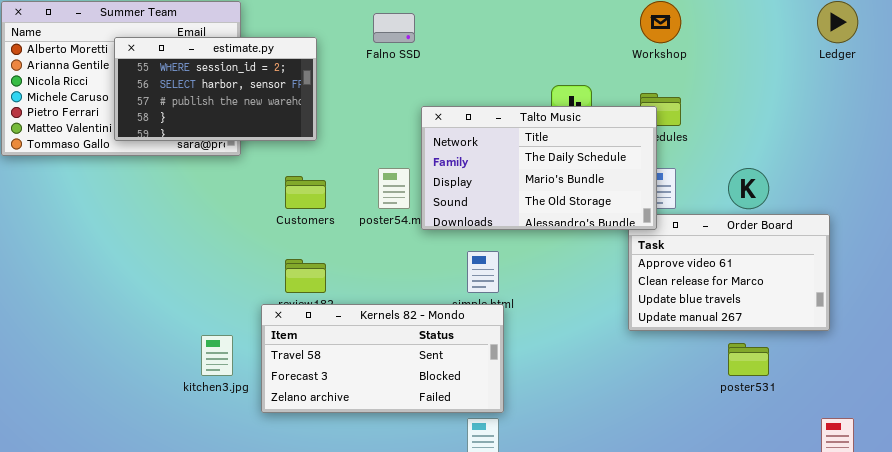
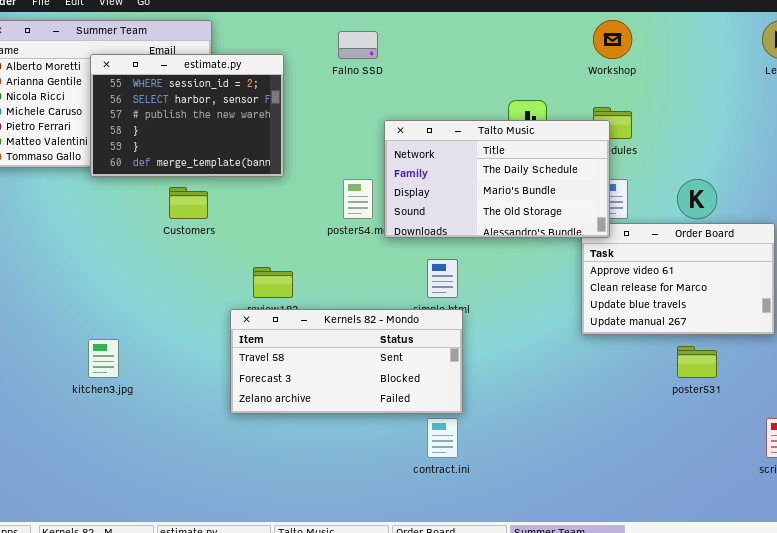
estimate.py: [114,37,317,141] -> [90,54,284,177], resized
Customers: [285,176,326,209] -> [169,187,208,219], moved
kitchen3.jpg: [201,335,233,376] -> [88,339,119,378], moved

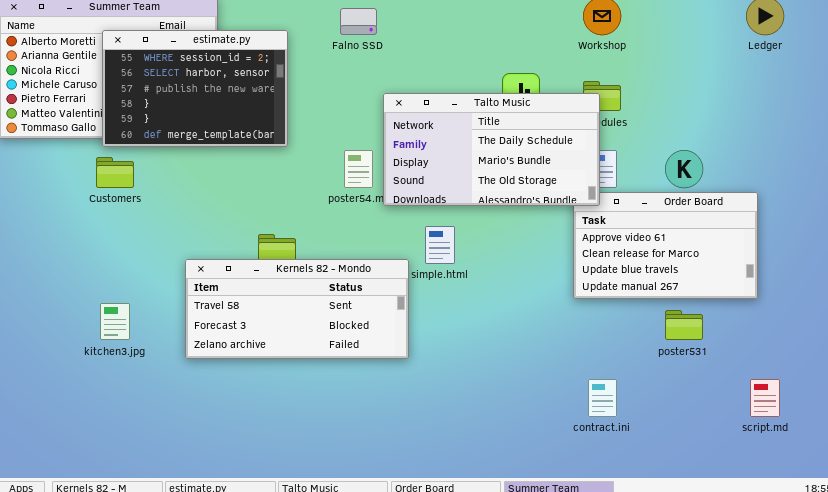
Customers: [169,187,208,219] -> [96,157,134,188], moved
Kernels 82 - Mondo: [230,309,463,414] -> [185,259,409,359], moved
contract.ini: [427,418,458,458] -> [588,379,617,417], moved

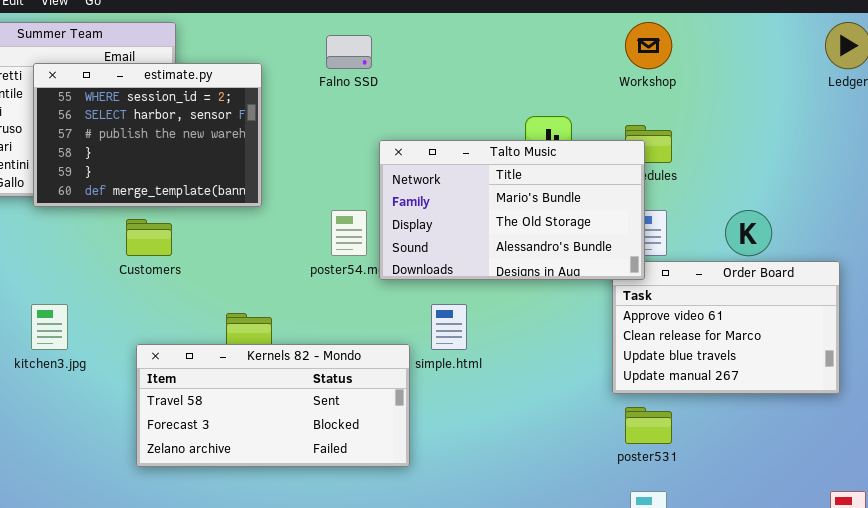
Talto Music: [383,93,600,206] -> [379,140,645,280], scrolled down 1 row
Customers: [96,157,134,188] -> [126,219,172,256], moved
kitchen3.jpg: [100,303,130,340] -> [31,304,68,350], moved
poster531: [665,310,703,340] -> [625,407,672,444], moved

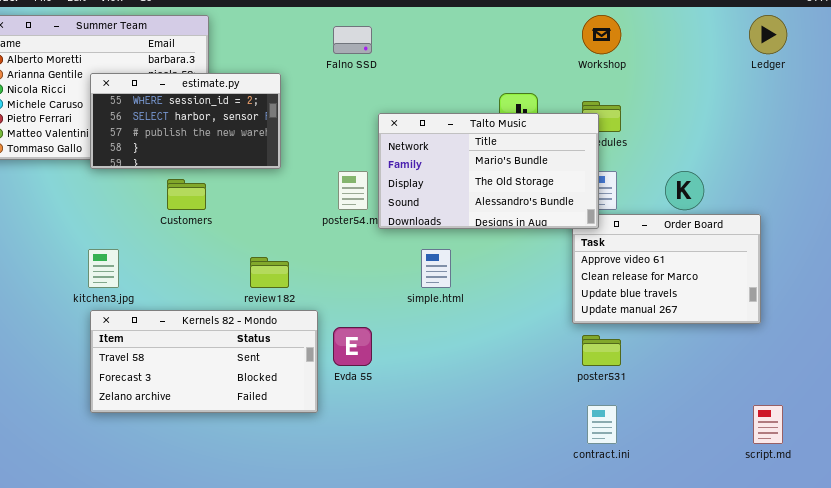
estimate.py: [33,63,262,207] -> [90,73,281,169], resized
Kernels 82 - Mondo: [136,344,410,467] -> [90,310,318,413], moved

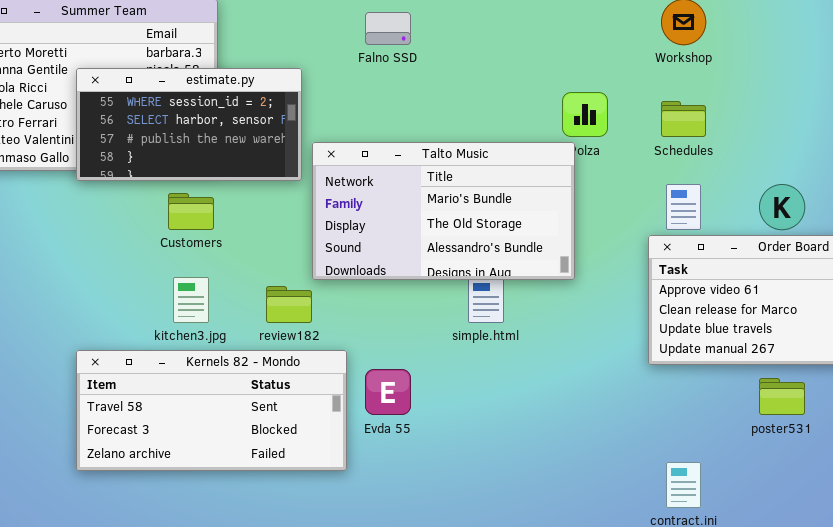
Talto Music: [378,113,599,229] -> [312,142,575,280], moved
kitchen3.jpg: [88,249,119,288] -> [173,277,209,323], moved
poster531: [582,335,621,366] -> [759,378,805,415], moved

